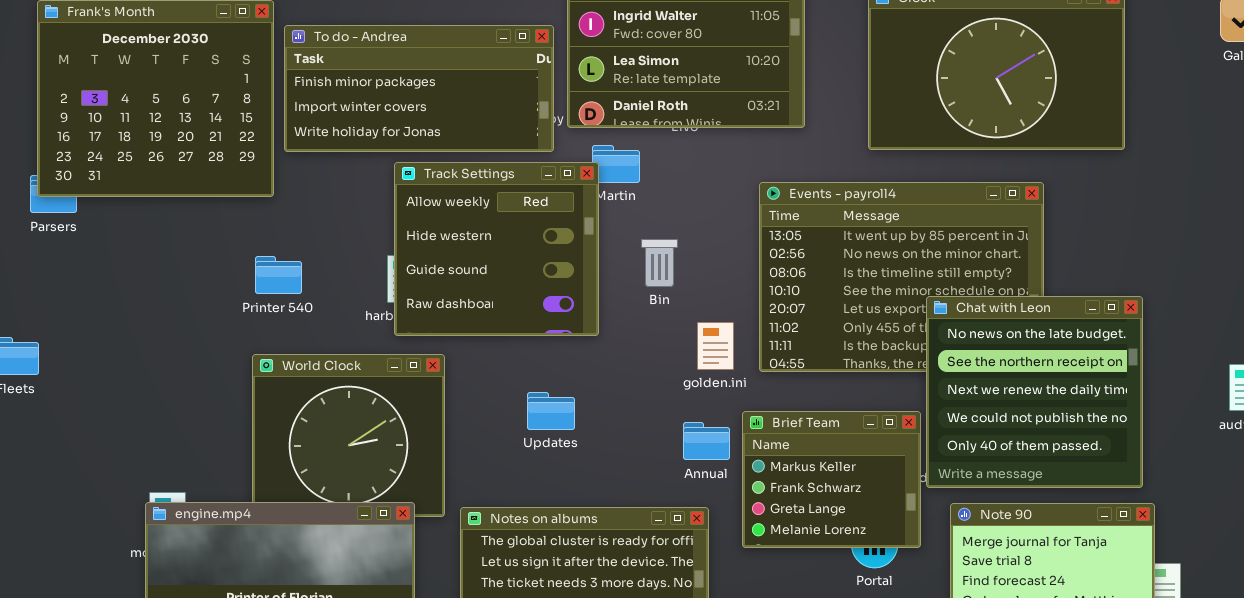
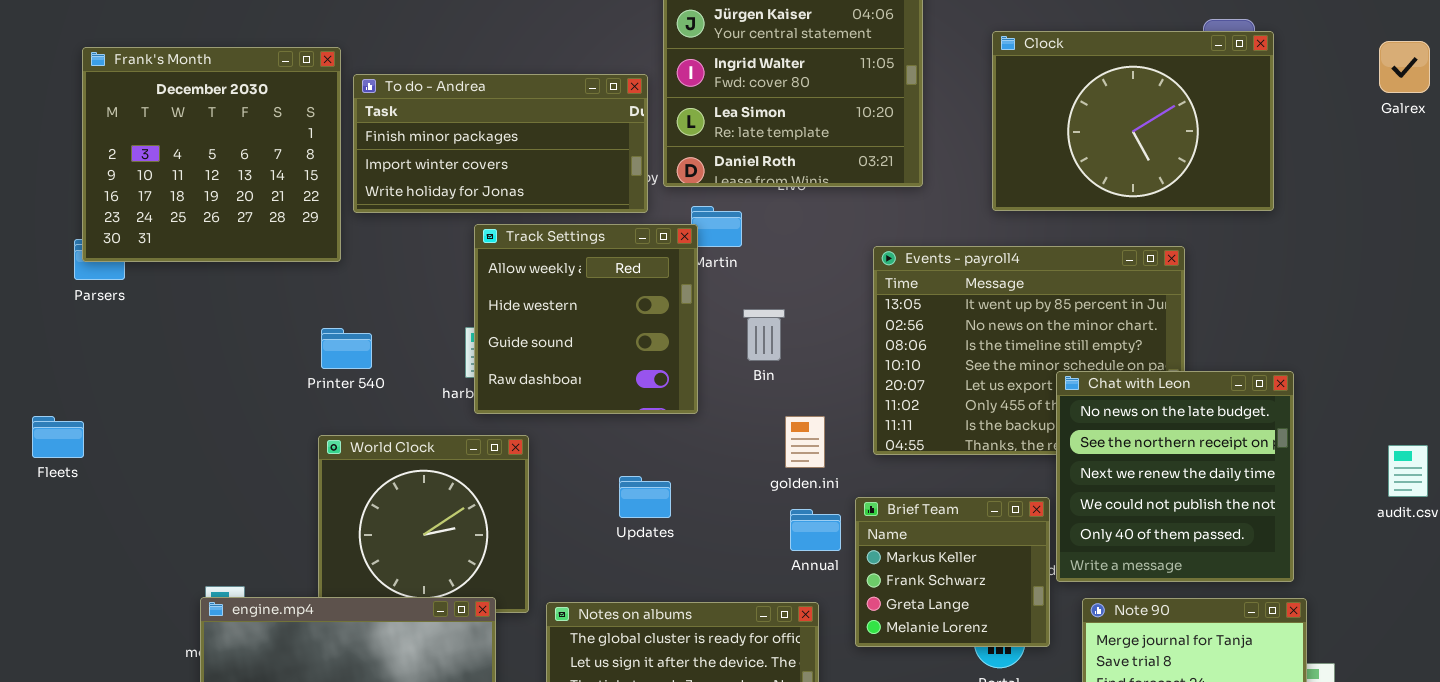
golden.ini: [697,322,734,370] -> [785,416,825,468], moved

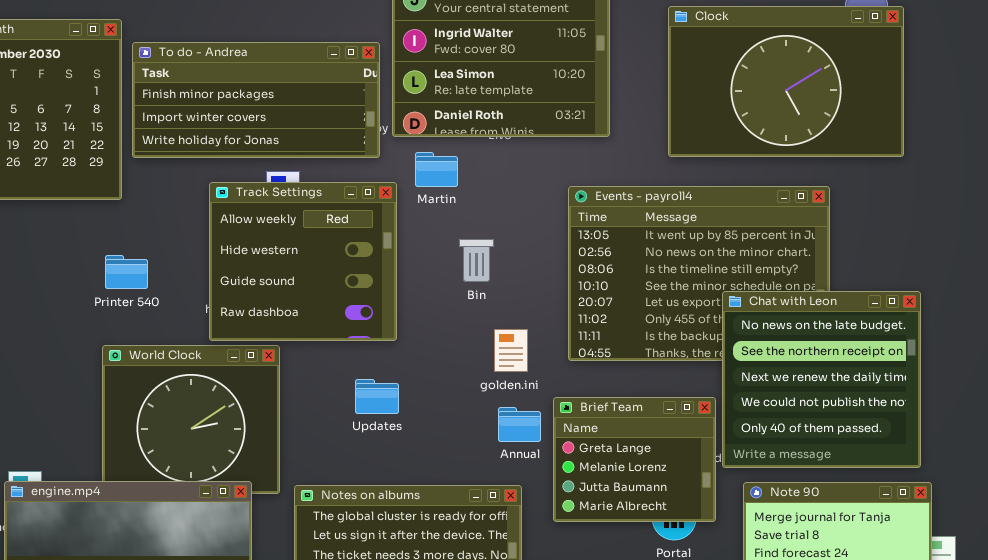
Track Settings: [474,224,698,414] -> [209,182,397,341], moved
Brief Team: [855,497,1050,647] -> [553,397,716,522], scrolled down 2 rows

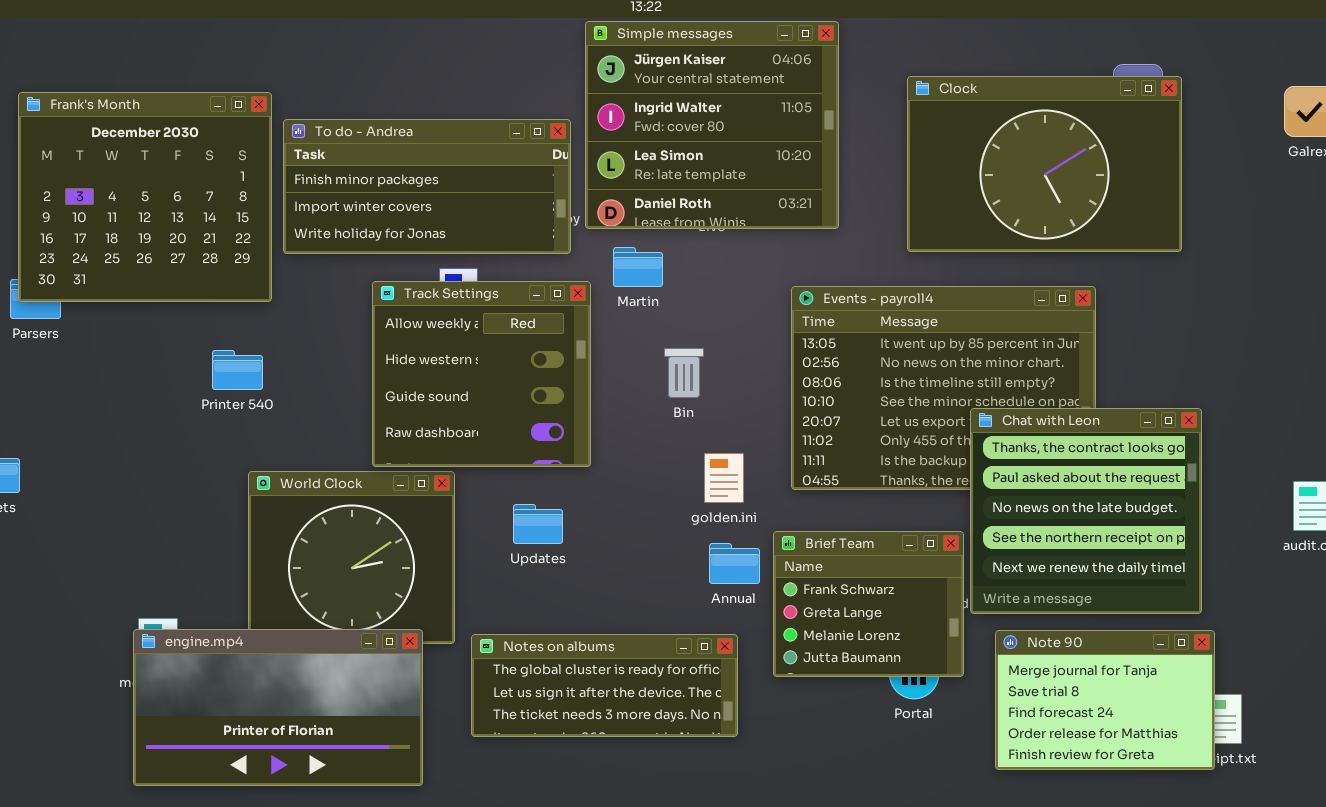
Printer 540: [105,255,148,289] -> [212,350,263,390], moved
Chat with Leon: [722,291,921,468] -> [970,408,1202,614], scrolled up 2 rows
Updates: [355,379,399,414] -> [513,504,563,544], moved
Brief Team: [553,397,716,522] -> [773,531,964,677], scrolled up 1 row

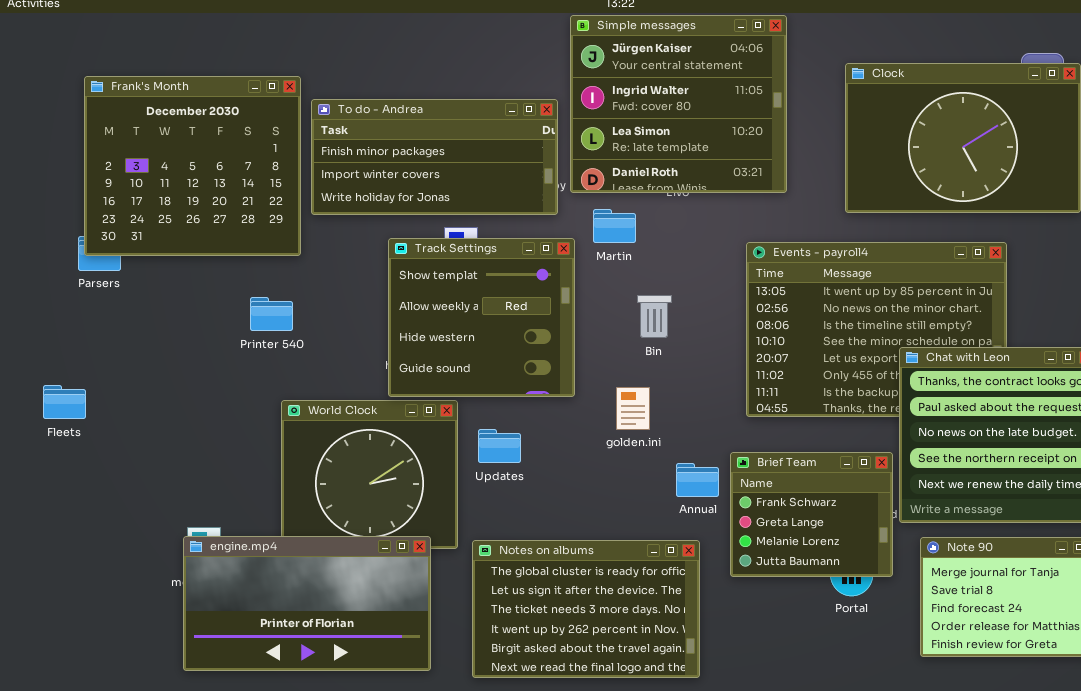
Track Settings: [372,281,591,467] -> [388,238,575,397], scrolled up 1 row
golden.ini: [704,453,744,503] -> [616,387,650,430], moved
Updates: [513,504,563,544] -> [478,429,521,463], moved
Notes on albums: [471,634,738,737] -> [472,540,700,678], resized

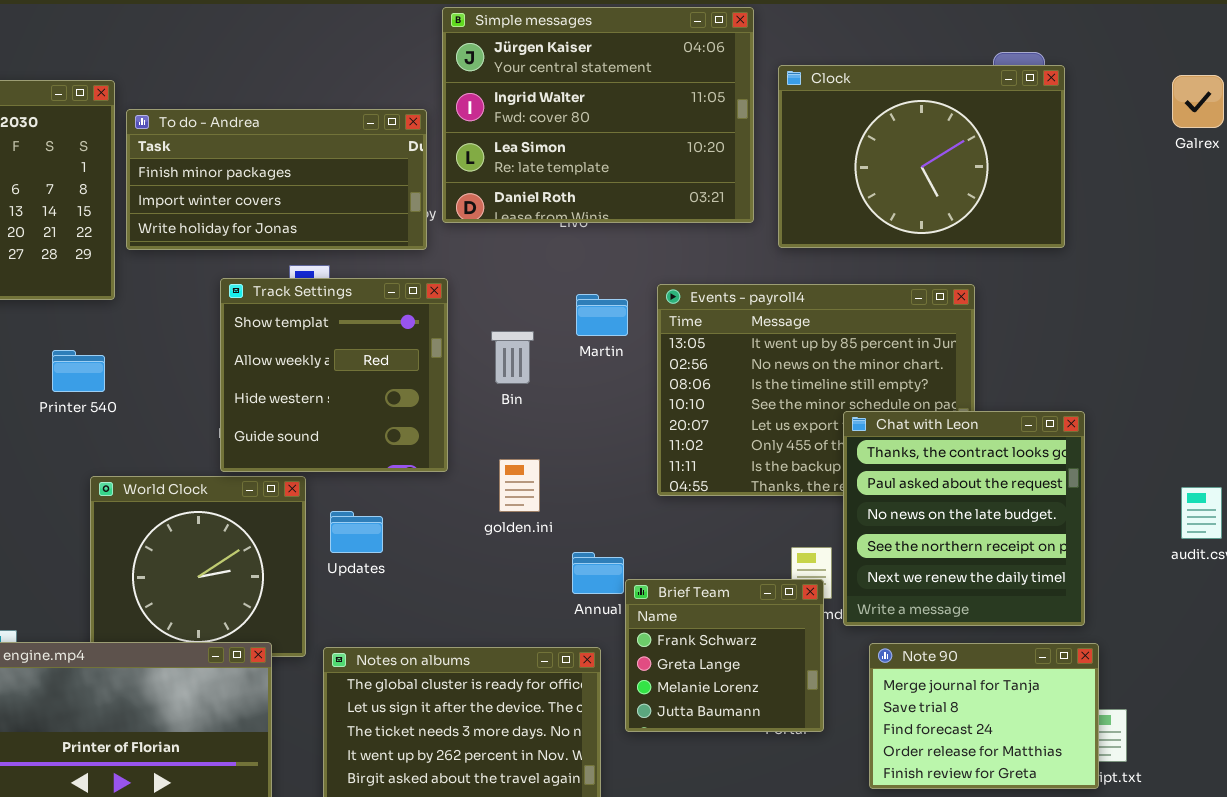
Simple messages: [570,15,787,193] -> [442,7,754,223], resized
Martin: [593,209,636,243] -> [576,294,628,336], moved
Bin: [637,295,672,338] -> [491,331,534,384], moved
Brief Team: [730,452,893,577] -> [625,579,824,732], moved

